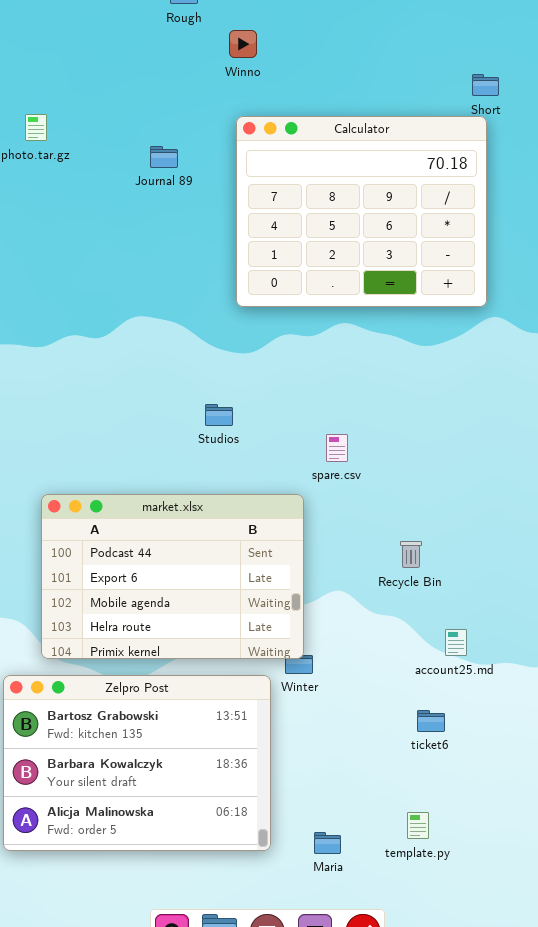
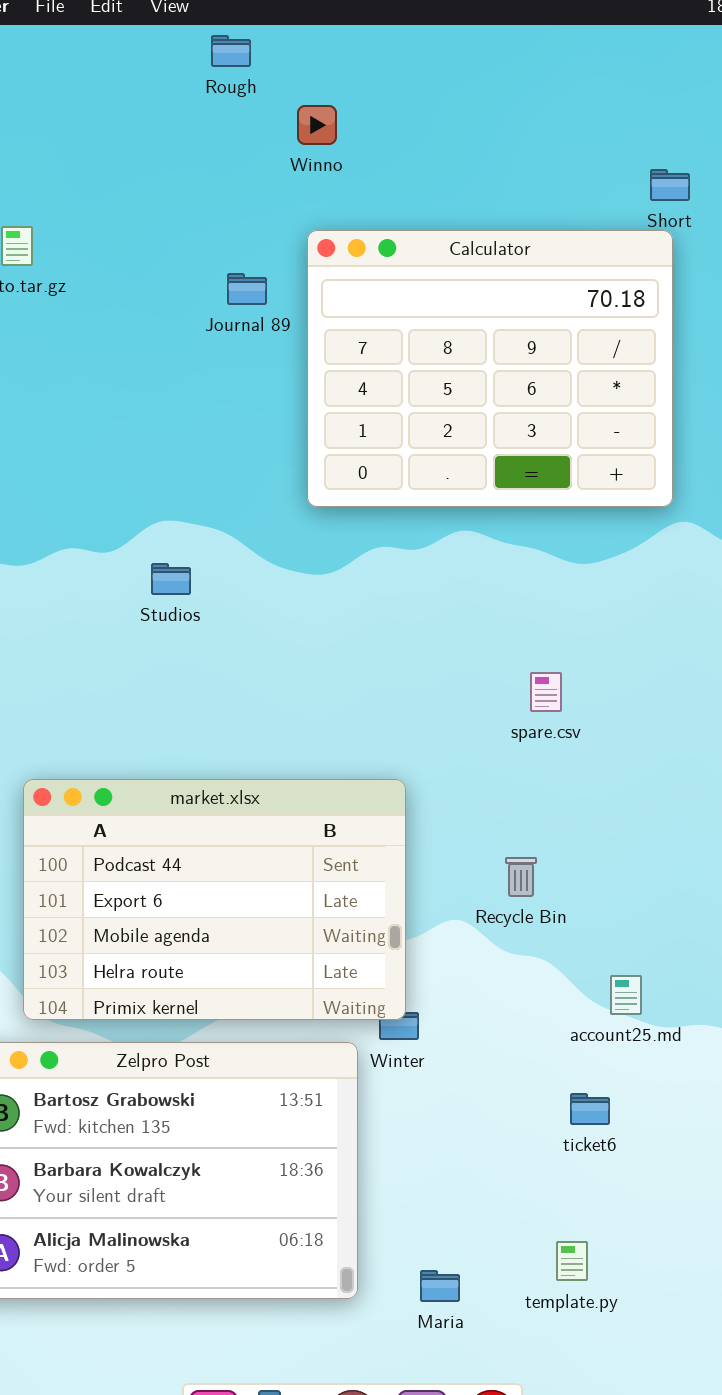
Journal 89: [150,146,178,168] -> [227,273,267,305], moved
Studios: [205,404,233,426] -> [151,563,191,595], moved
spare.csv: [326,434,348,462] -> [530,672,562,712], moved
Recycle Bin: [400,541,422,568] -> [505,857,537,897], moved

